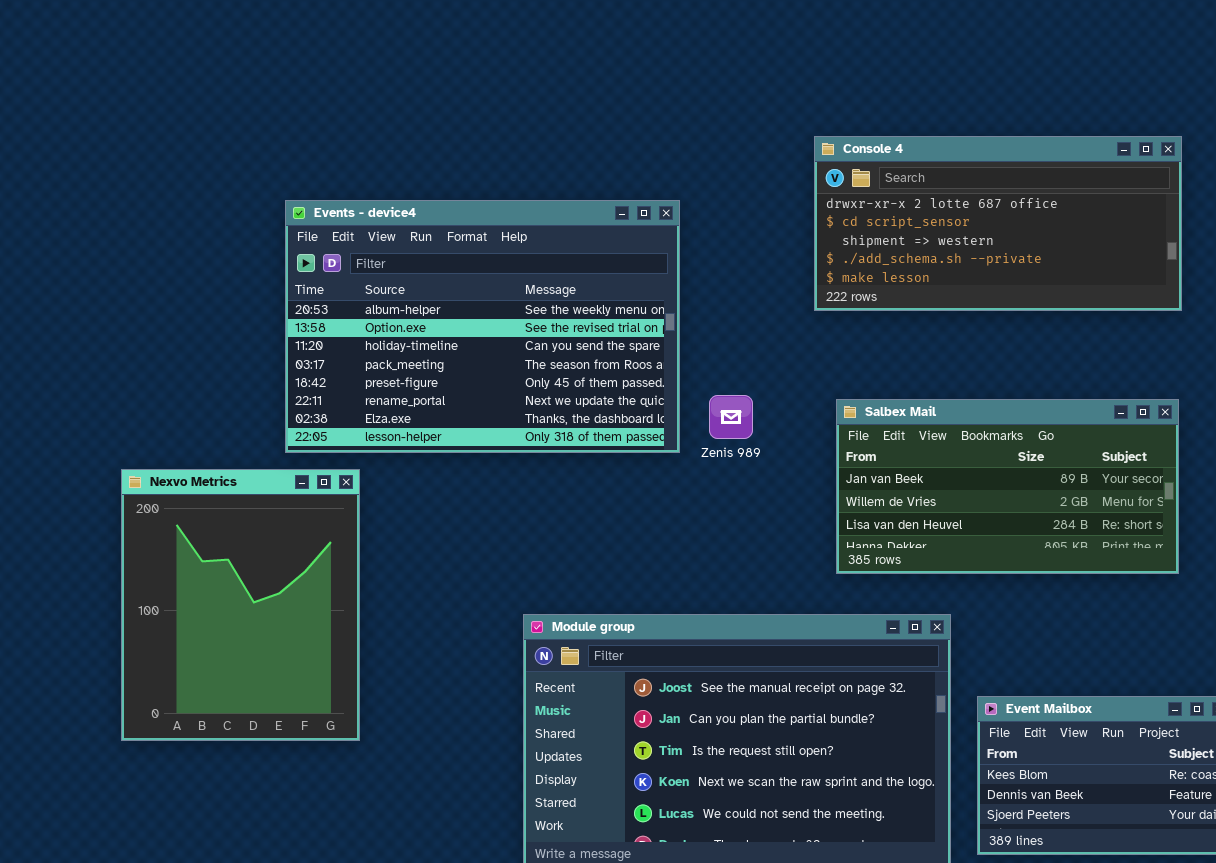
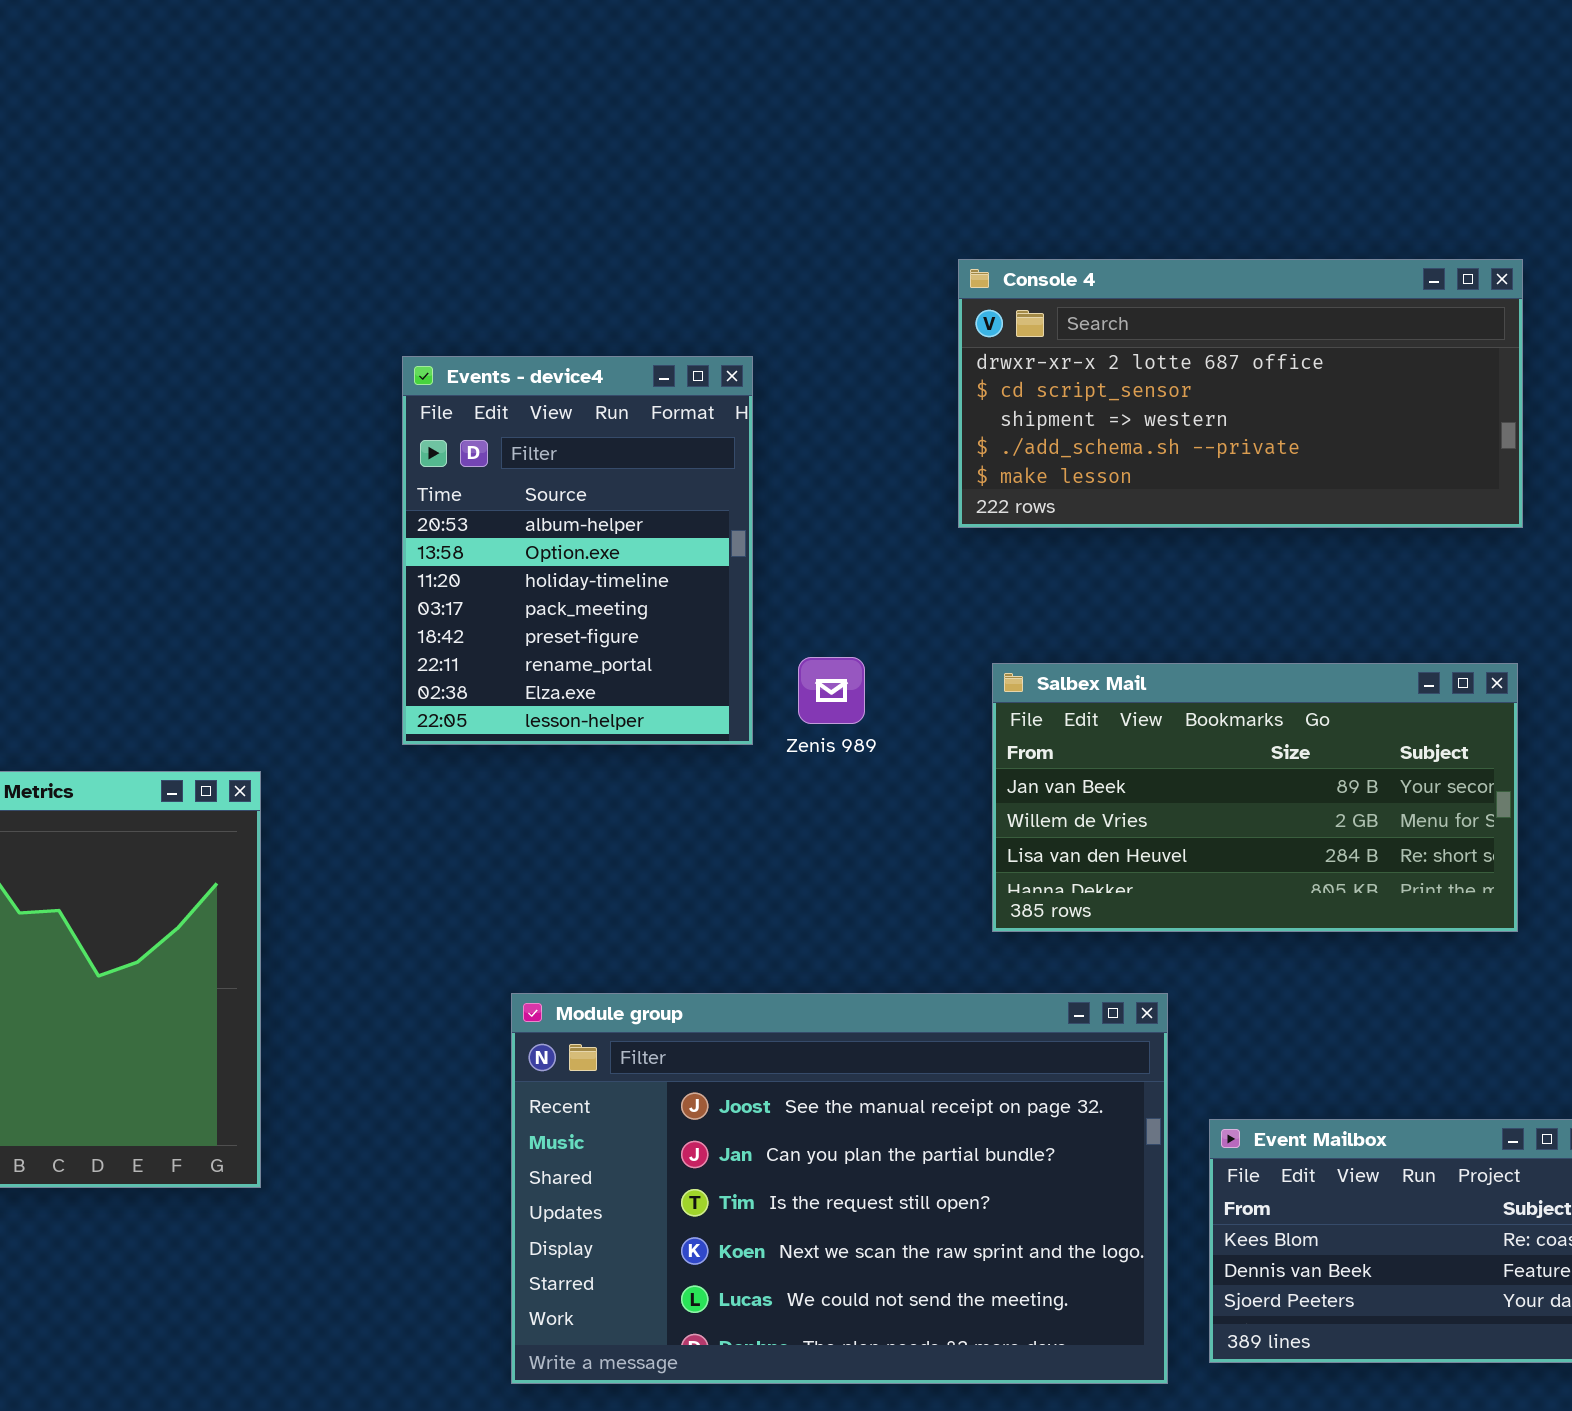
Events - device4: [285,200,680,453] -> [402,356,753,745], resized

